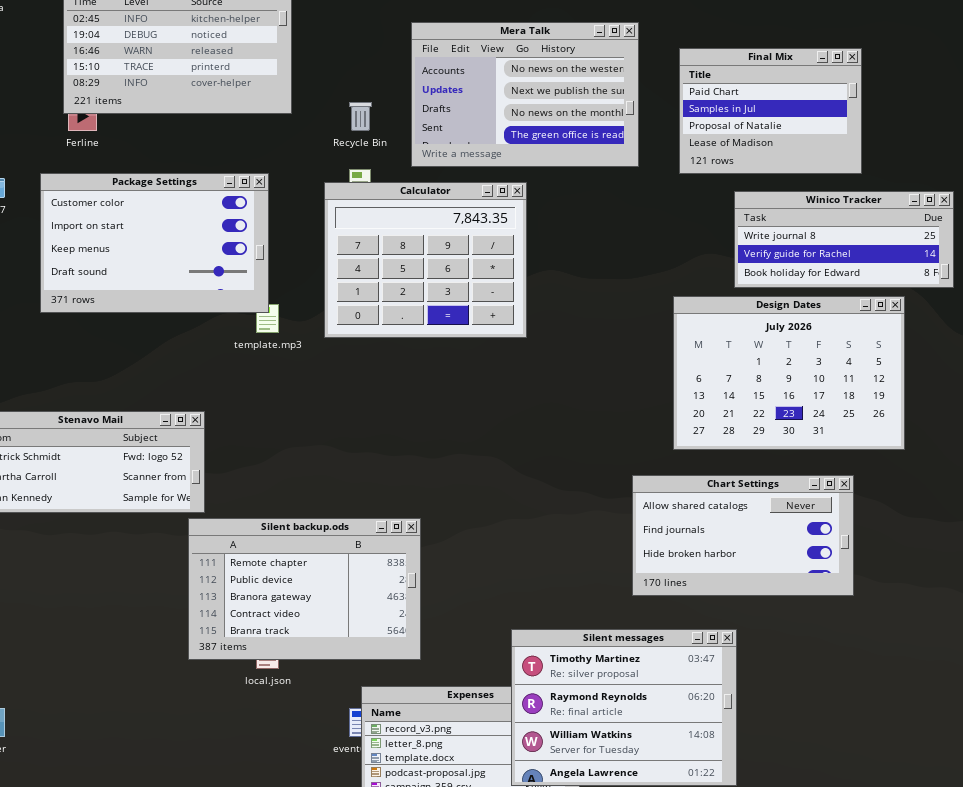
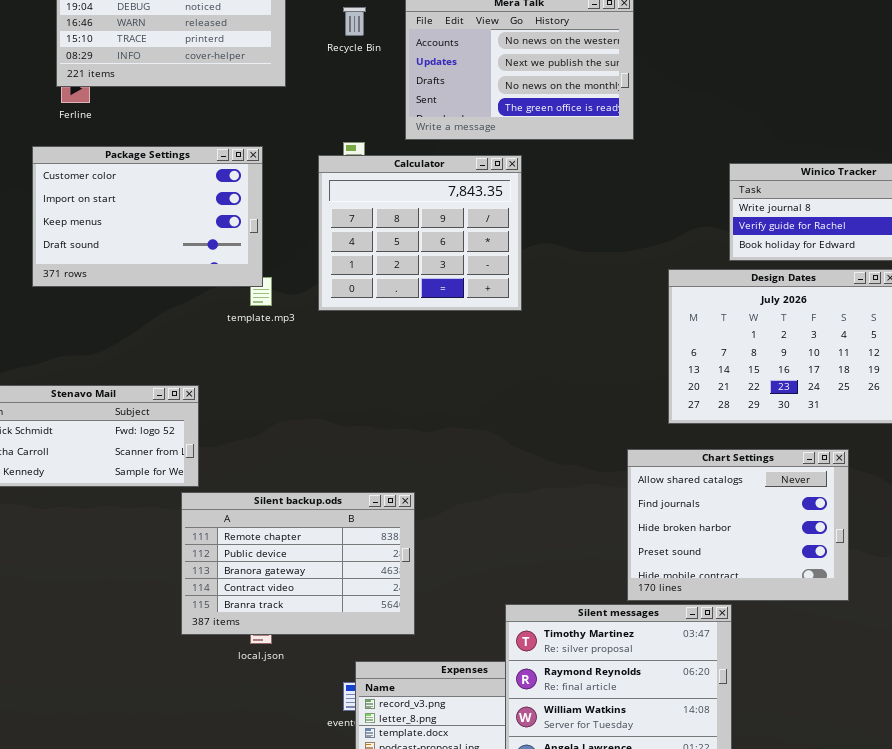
Final Mix: [679,48,862,174] -> none, closed
Recycle Bin: [349,102,372,131] -> [343,7,366,36], moved
Chart Settings: [632,475,854,596] -> [627,449,849,601], resized

